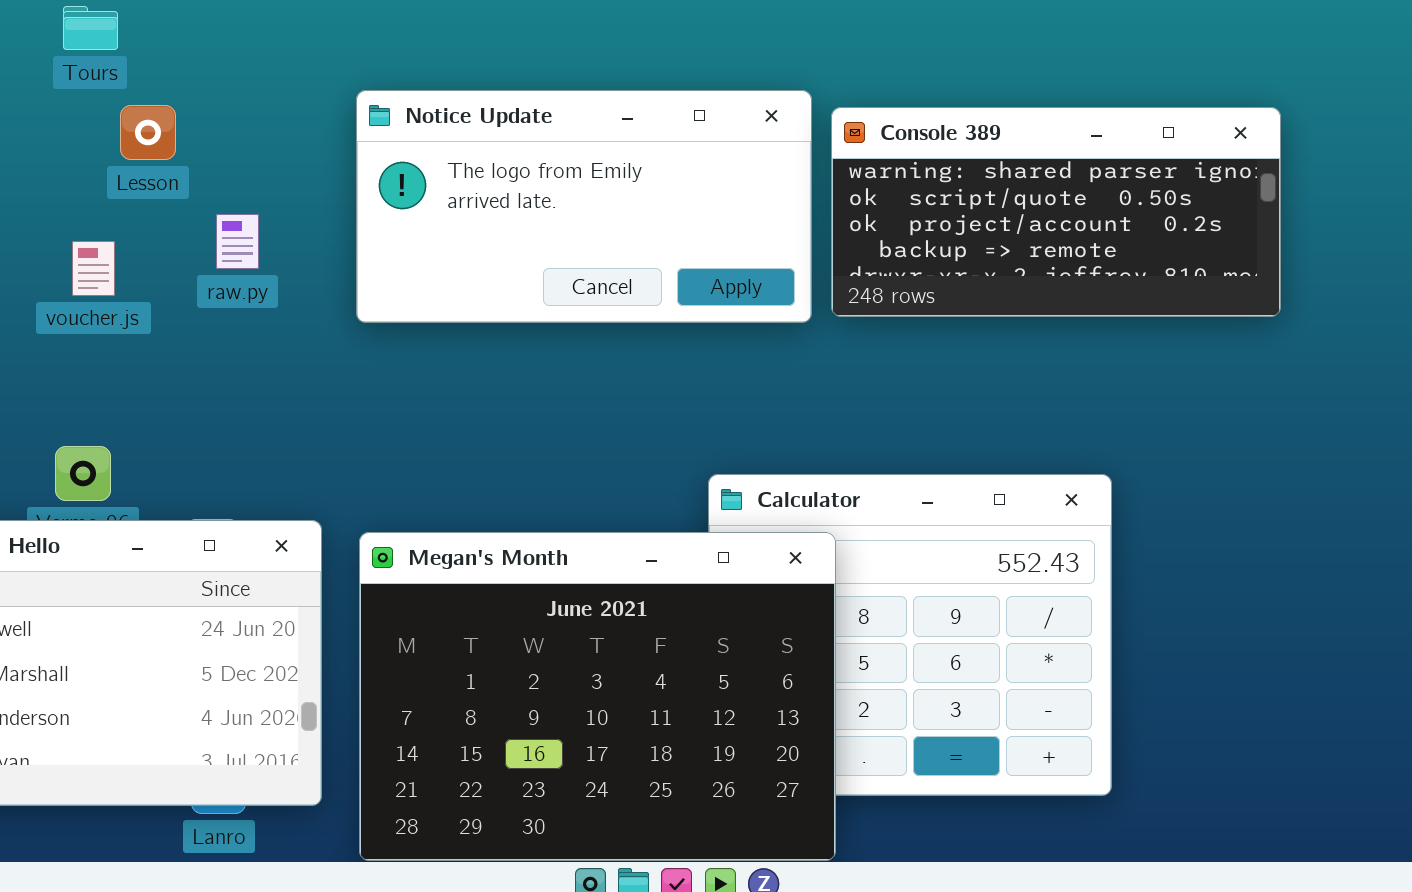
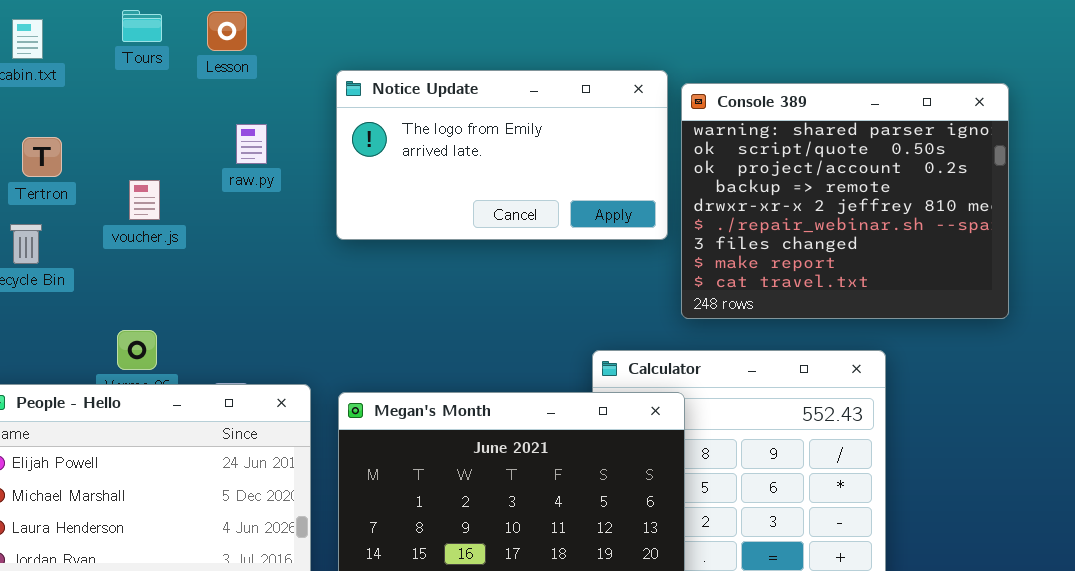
Lesson: [120,105,176,160] -> [207,11,247,51], moved
Console 389: [831,107,1281,317] -> [681,83,1009,319], resized
raw.py: [216,214,259,269] -> [236,124,267,164], moved

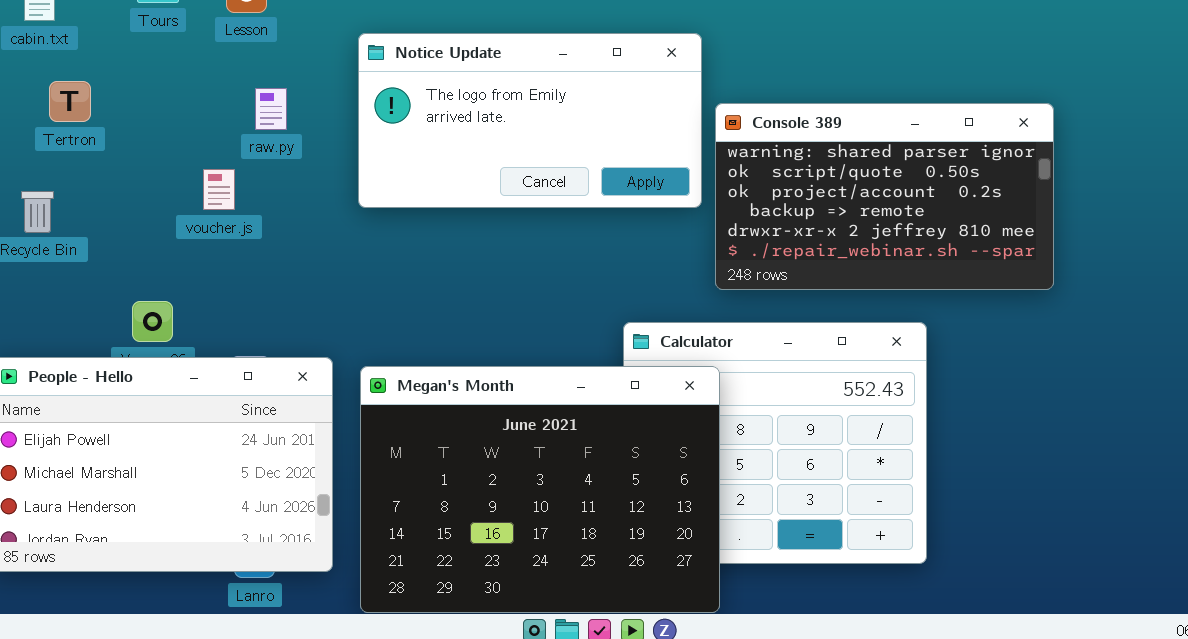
Console 389: [681,83,1009,319] -> [715,103,1054,290], resized
Tertron: [22,137,62,177] -> [49,81,91,122], moved
voucher.js: [129,180,160,220] -> [203,169,235,210], moved

